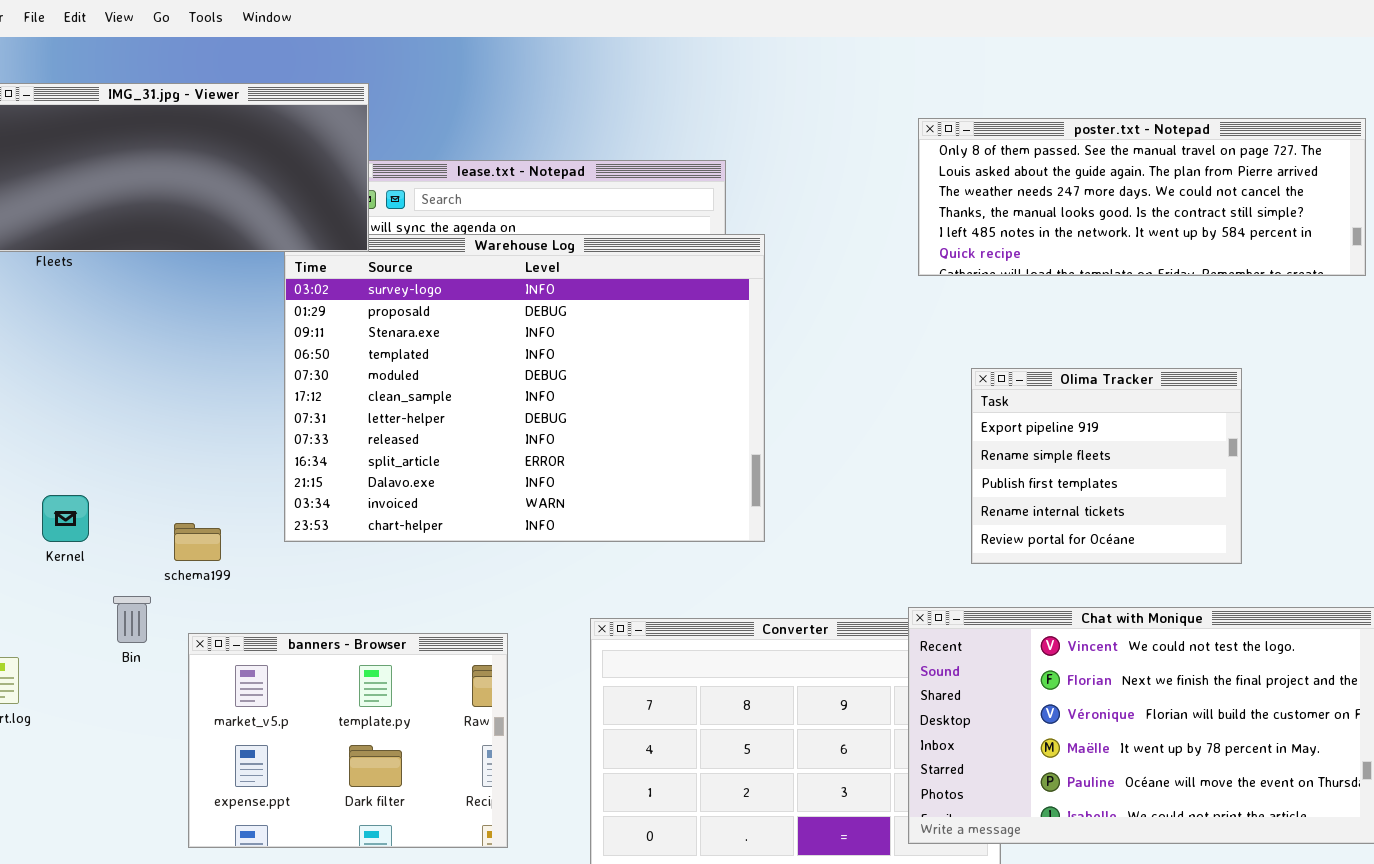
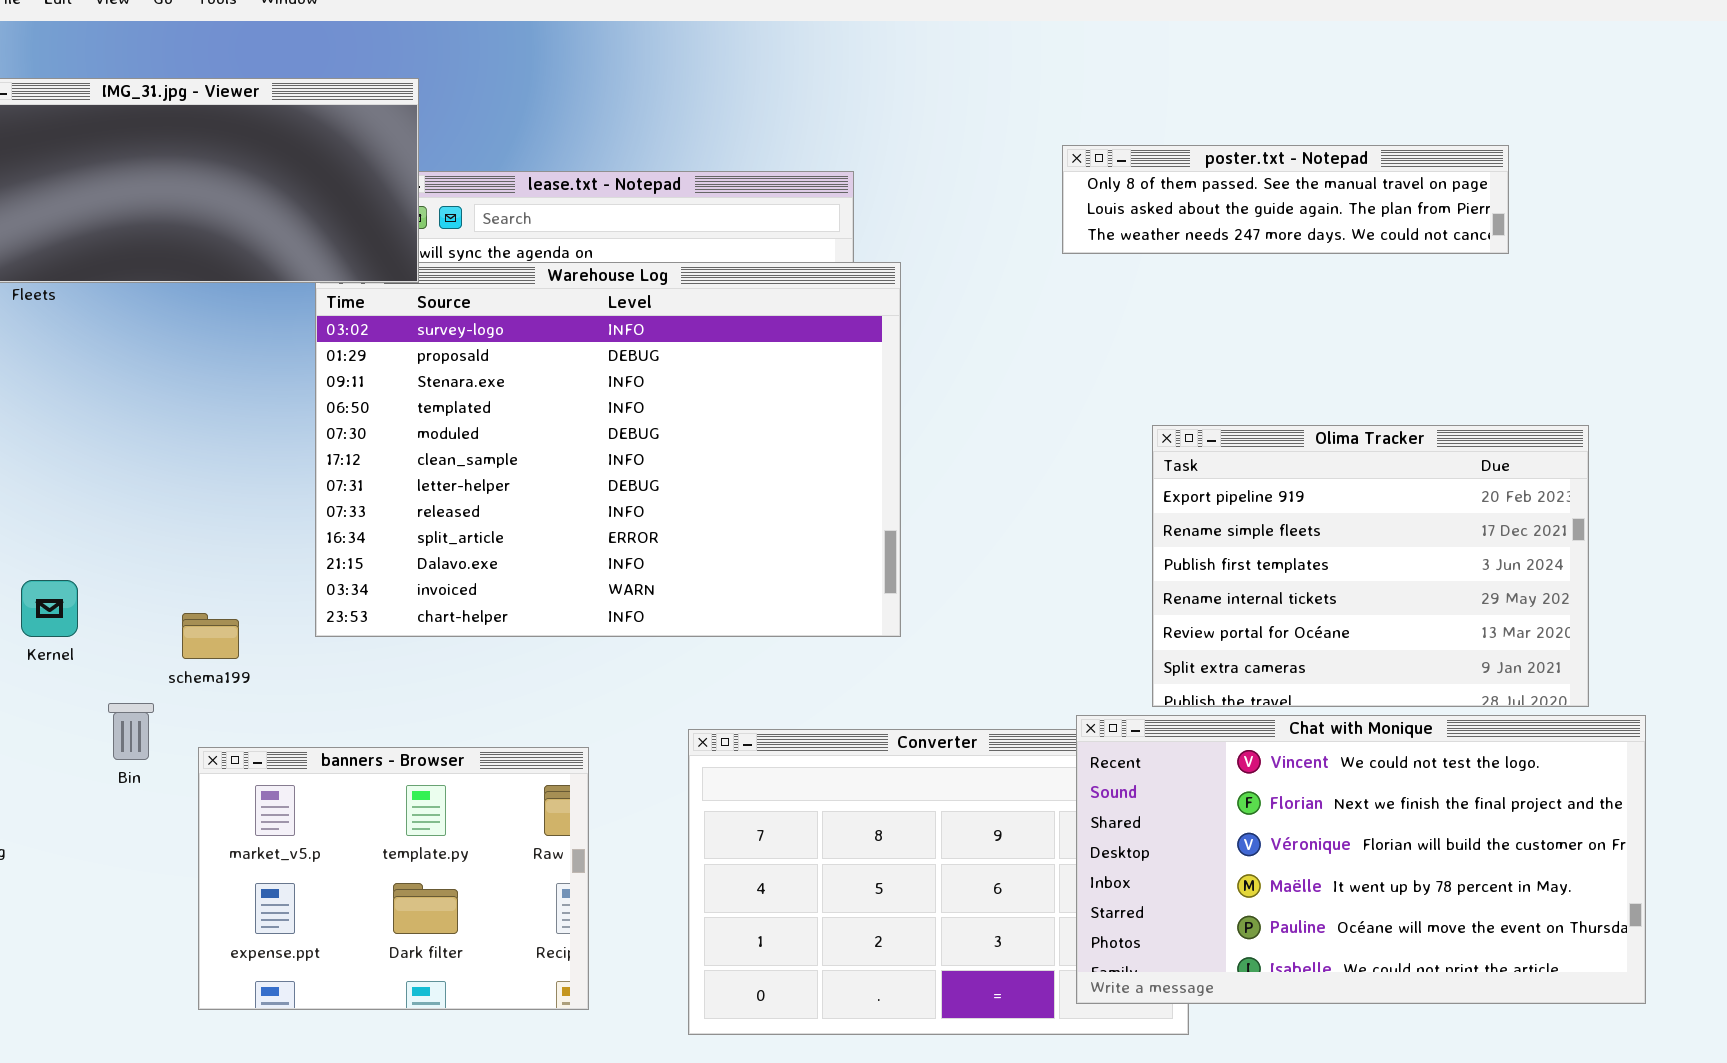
poster.txt - Notepad: [918,118,1366,276] -> [1062,145,1509,254], moved, resized
Olima Tracker: [971,368,1242,564] -> [1152,425,1589,707], resized

